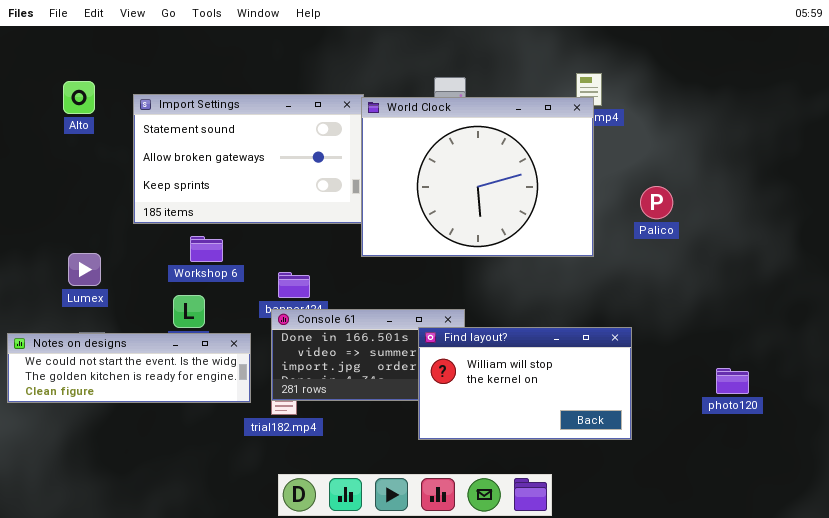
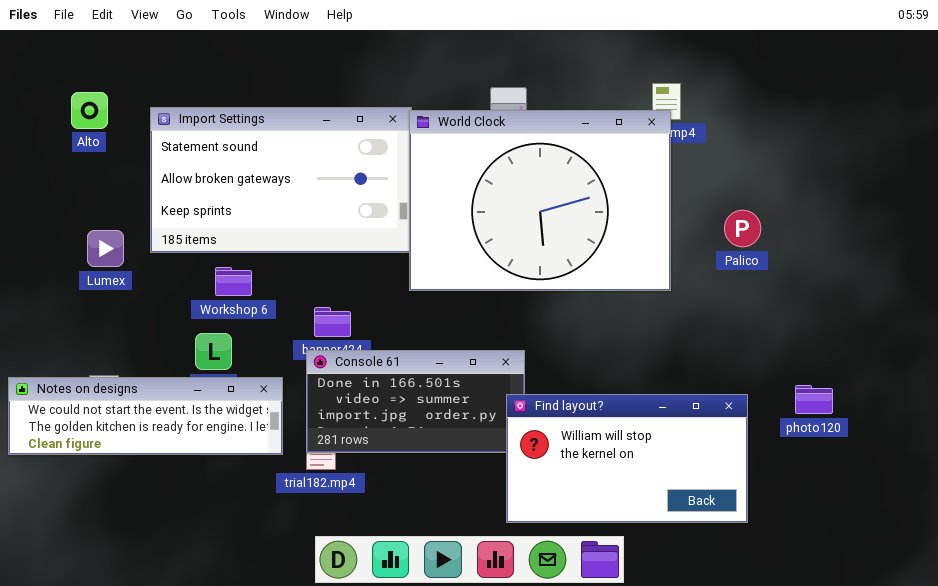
Lumex: [68,253,101,286] -> [87,230,124,267], moved
Find layout?: [418,327,632,440] -> [506,394,748,523], moved
photo120: [716,368,749,394] -> [795,385,833,414], moved

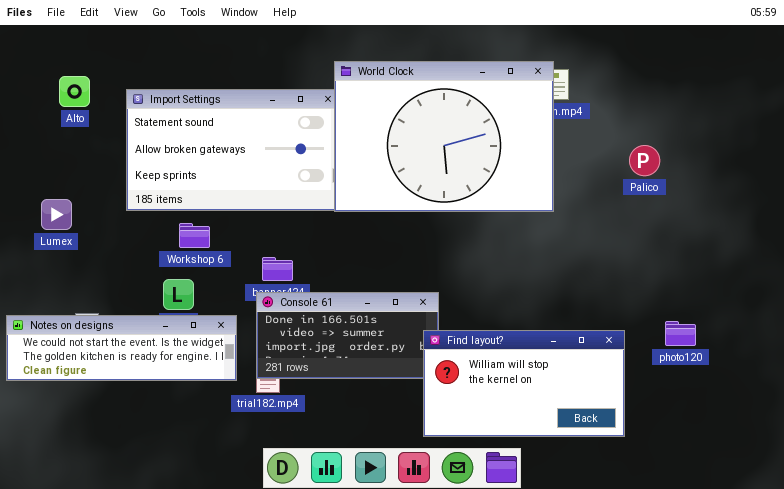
World Clock: [409,110,671,291] -> [334,61,554,212], moved
Palico: [724,210,761,247] -> [629,145,660,176], moved
Lumex: [87,230,124,267] -> [41,199,72,230], moved

